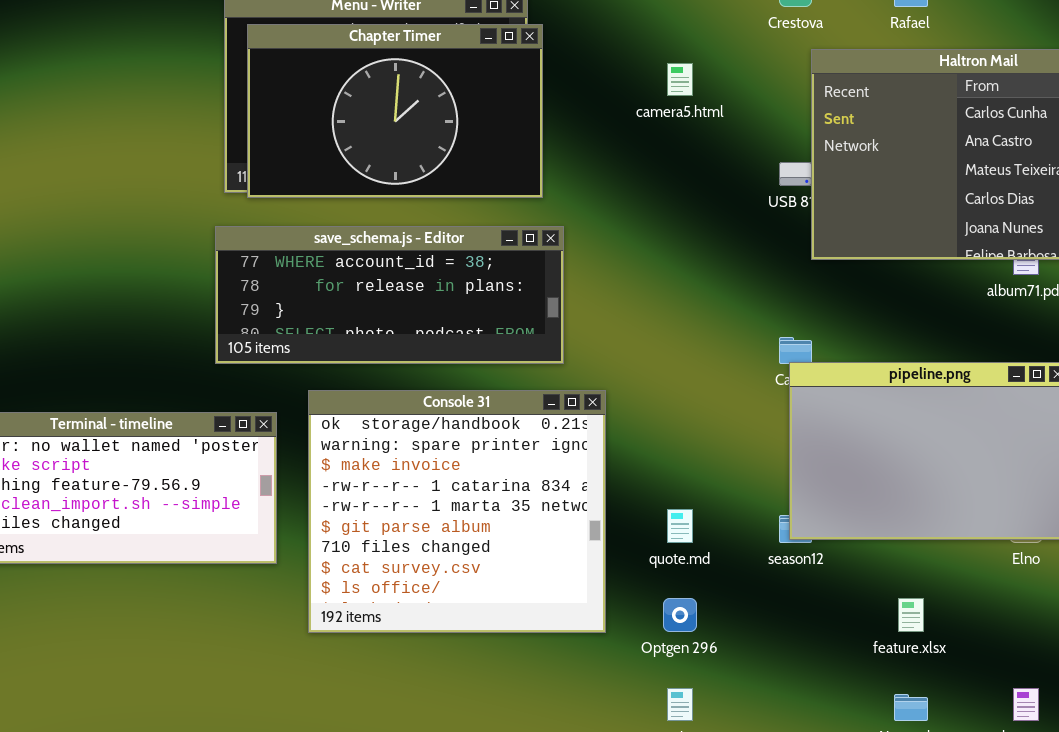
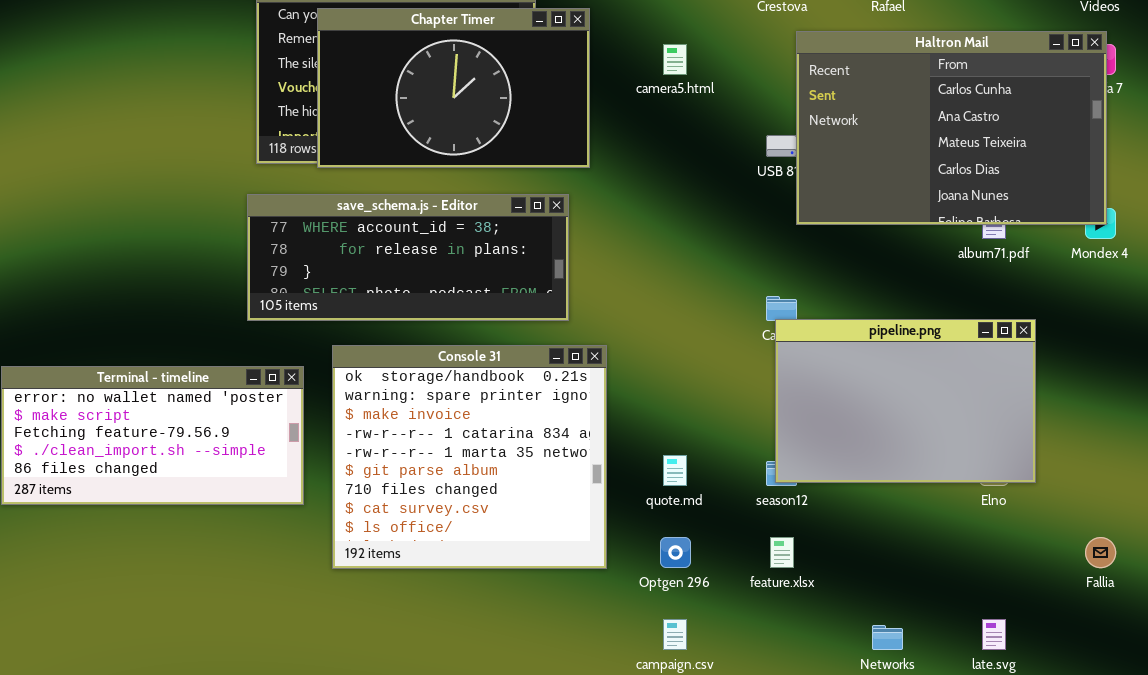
Chapter Timer: [247,24,543,198] -> [317,8,590,168], moved
feature.xlsx: [898,598,924,632] -> [770,537,794,568], moved

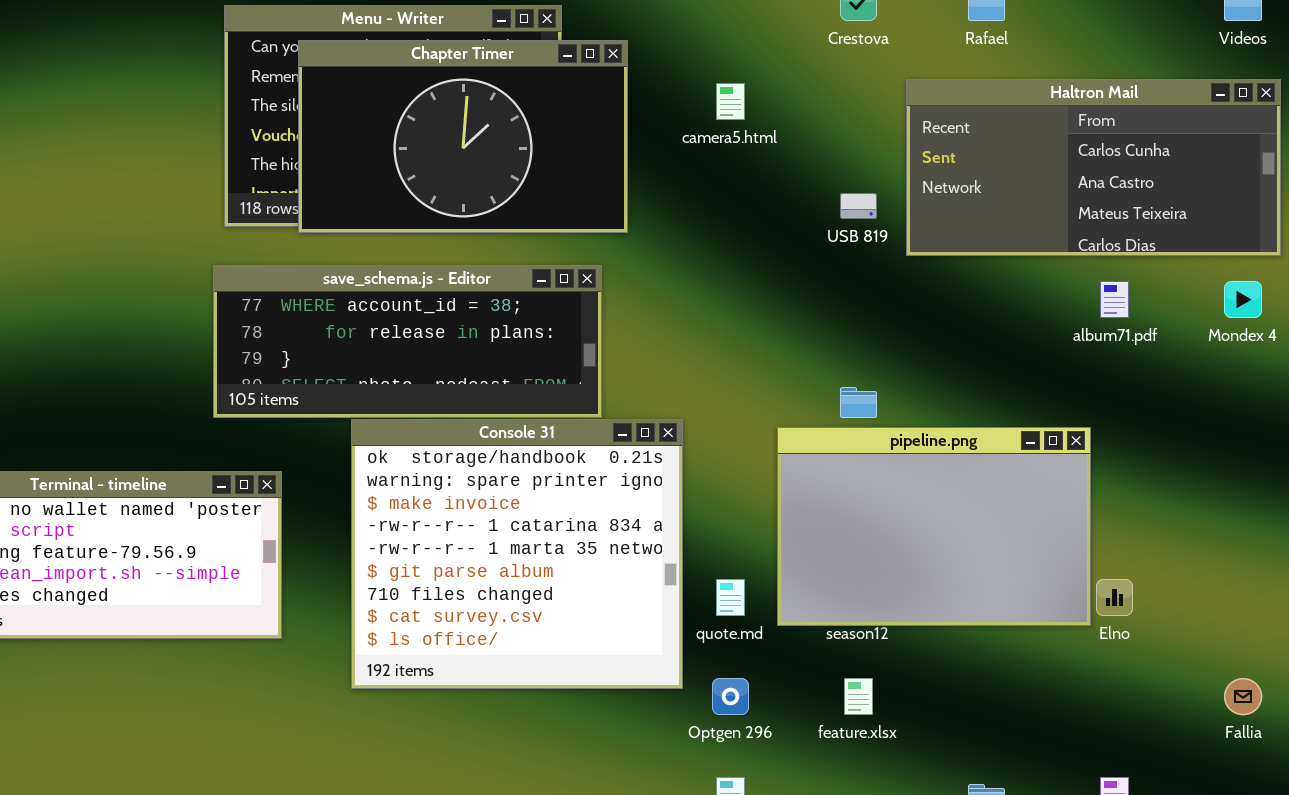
Haltron Mail: [796,31,1107,225] -> [906,79,1281,256], moved, resized
pipeline.png: [775,319,1036,483] -> [777,427,1091,626], moved
Console 31: [332,345,607,569] -> [351,419,683,689], moved

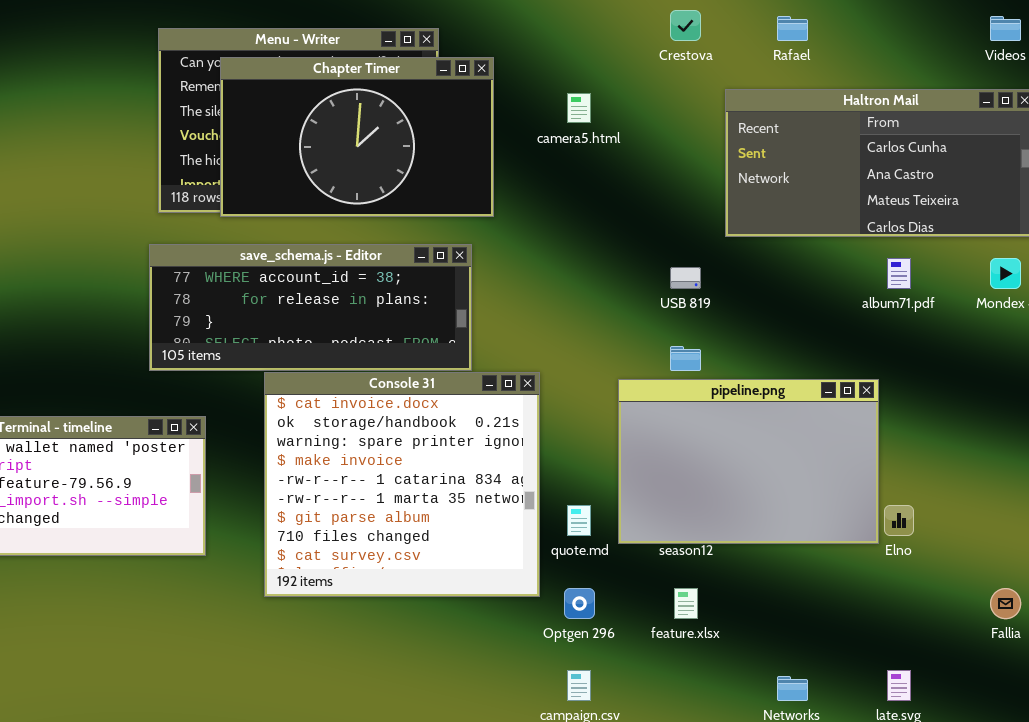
USB 819: [840,193,877,219] -> [670,267,701,289], moved
Console 31: [351,419,683,689] -> [264,372,540,597], scrolled up 1 row

